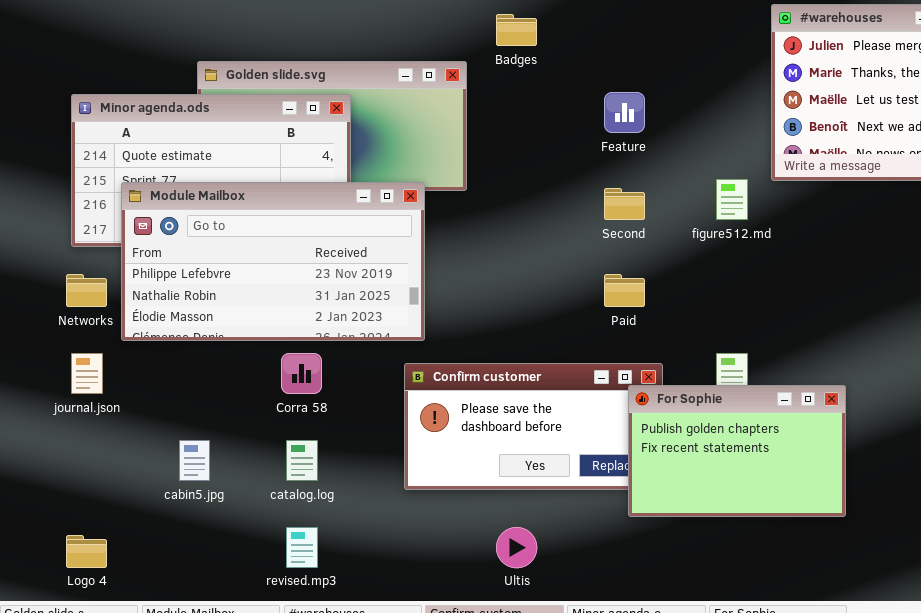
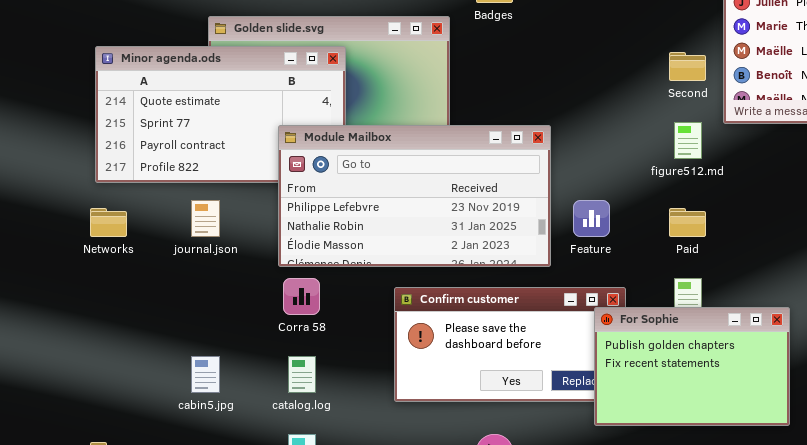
Feature: [604,92,645,133] -> [573,200,610,237], moved
Module Mailbox: [121,182,425,341] -> [278,125,551,267], moved
Second: [604,188,645,220] -> [669,52,706,81], moved
Paid: [604,274,645,307] -> [669,208,706,237], moved
journal.json: [71,353,103,394] -> [191,200,220,237], moved

